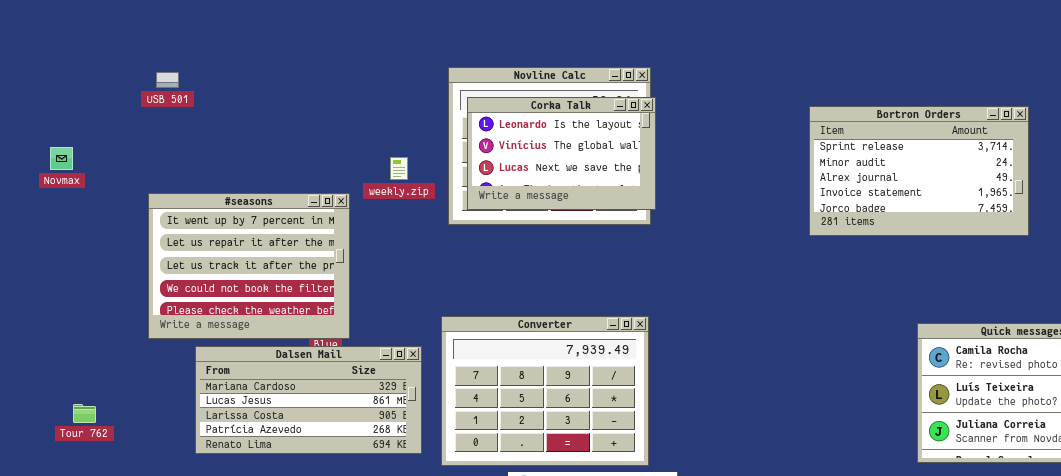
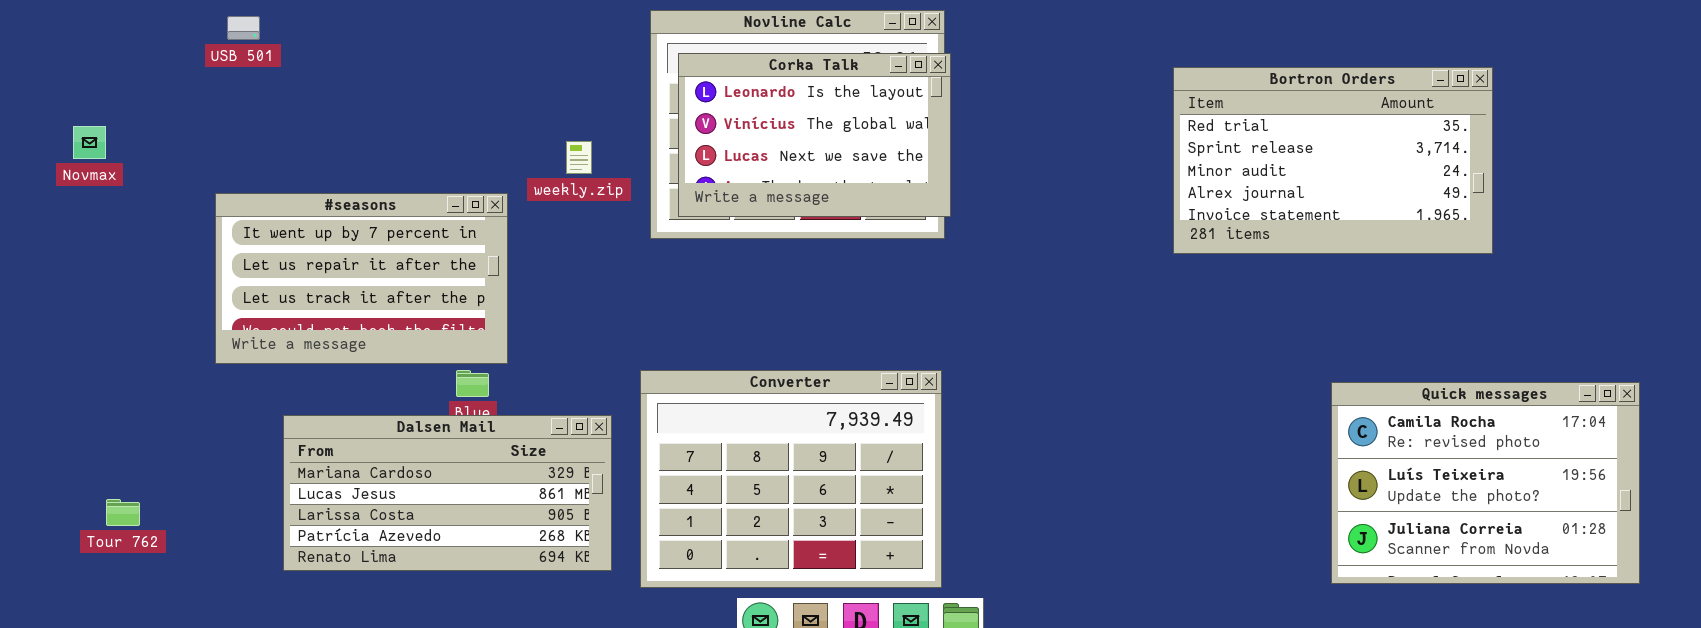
Bortron Orders: [809,106,1029,236] -> [1173,67,1493,254], scrolled up 1 row
#seasons: [148,193,350,339] -> [215,193,508,364], resized

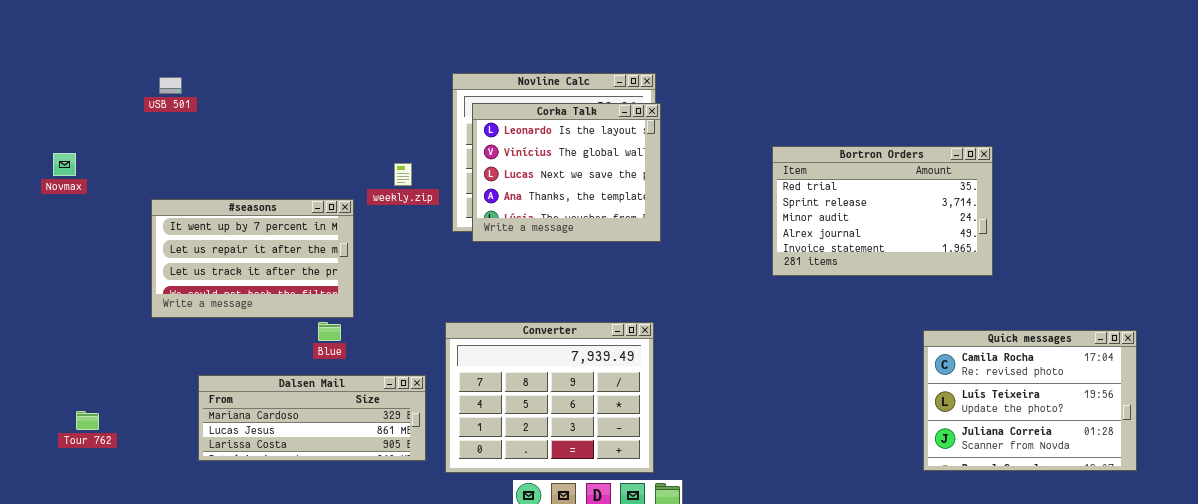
Corka Talk: [678,53,951,217] -> [472,103,661,242], resized
Bortron Orders: [1173,67,1493,254] -> [772,146,993,276], moved
Dalsen Mail: [283,415,612,571] -> [198,375,426,461], resized

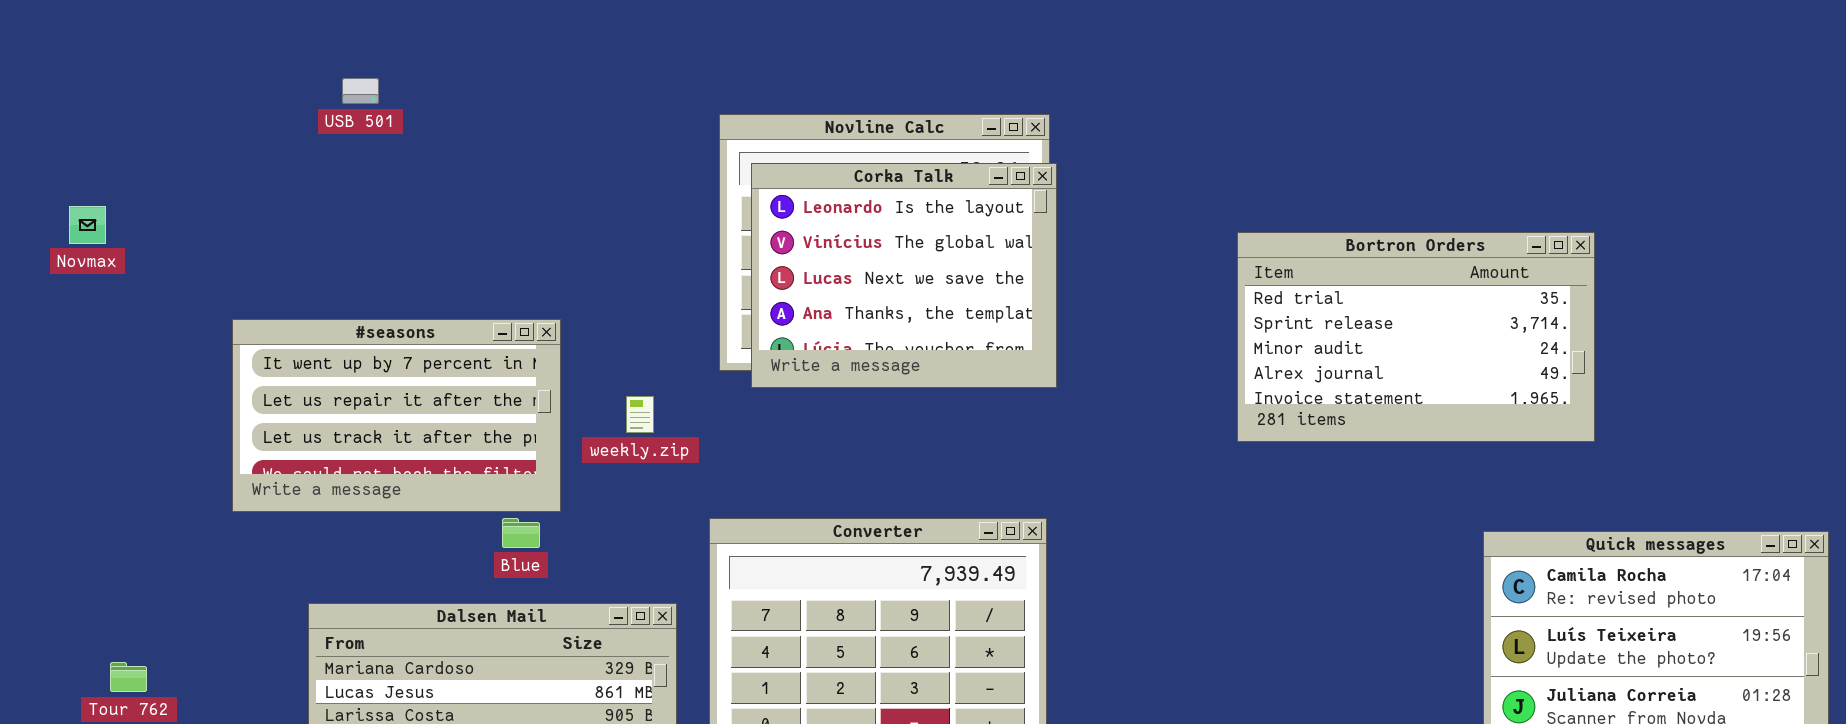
USB 501: [159,77,182,94] -> [342,78,379,104], moved
Novmax: [53,153,76,176] -> [69,206,106,244], moved
weekly.zip: [394,163,412,186] -> [626,396,654,433], moved

